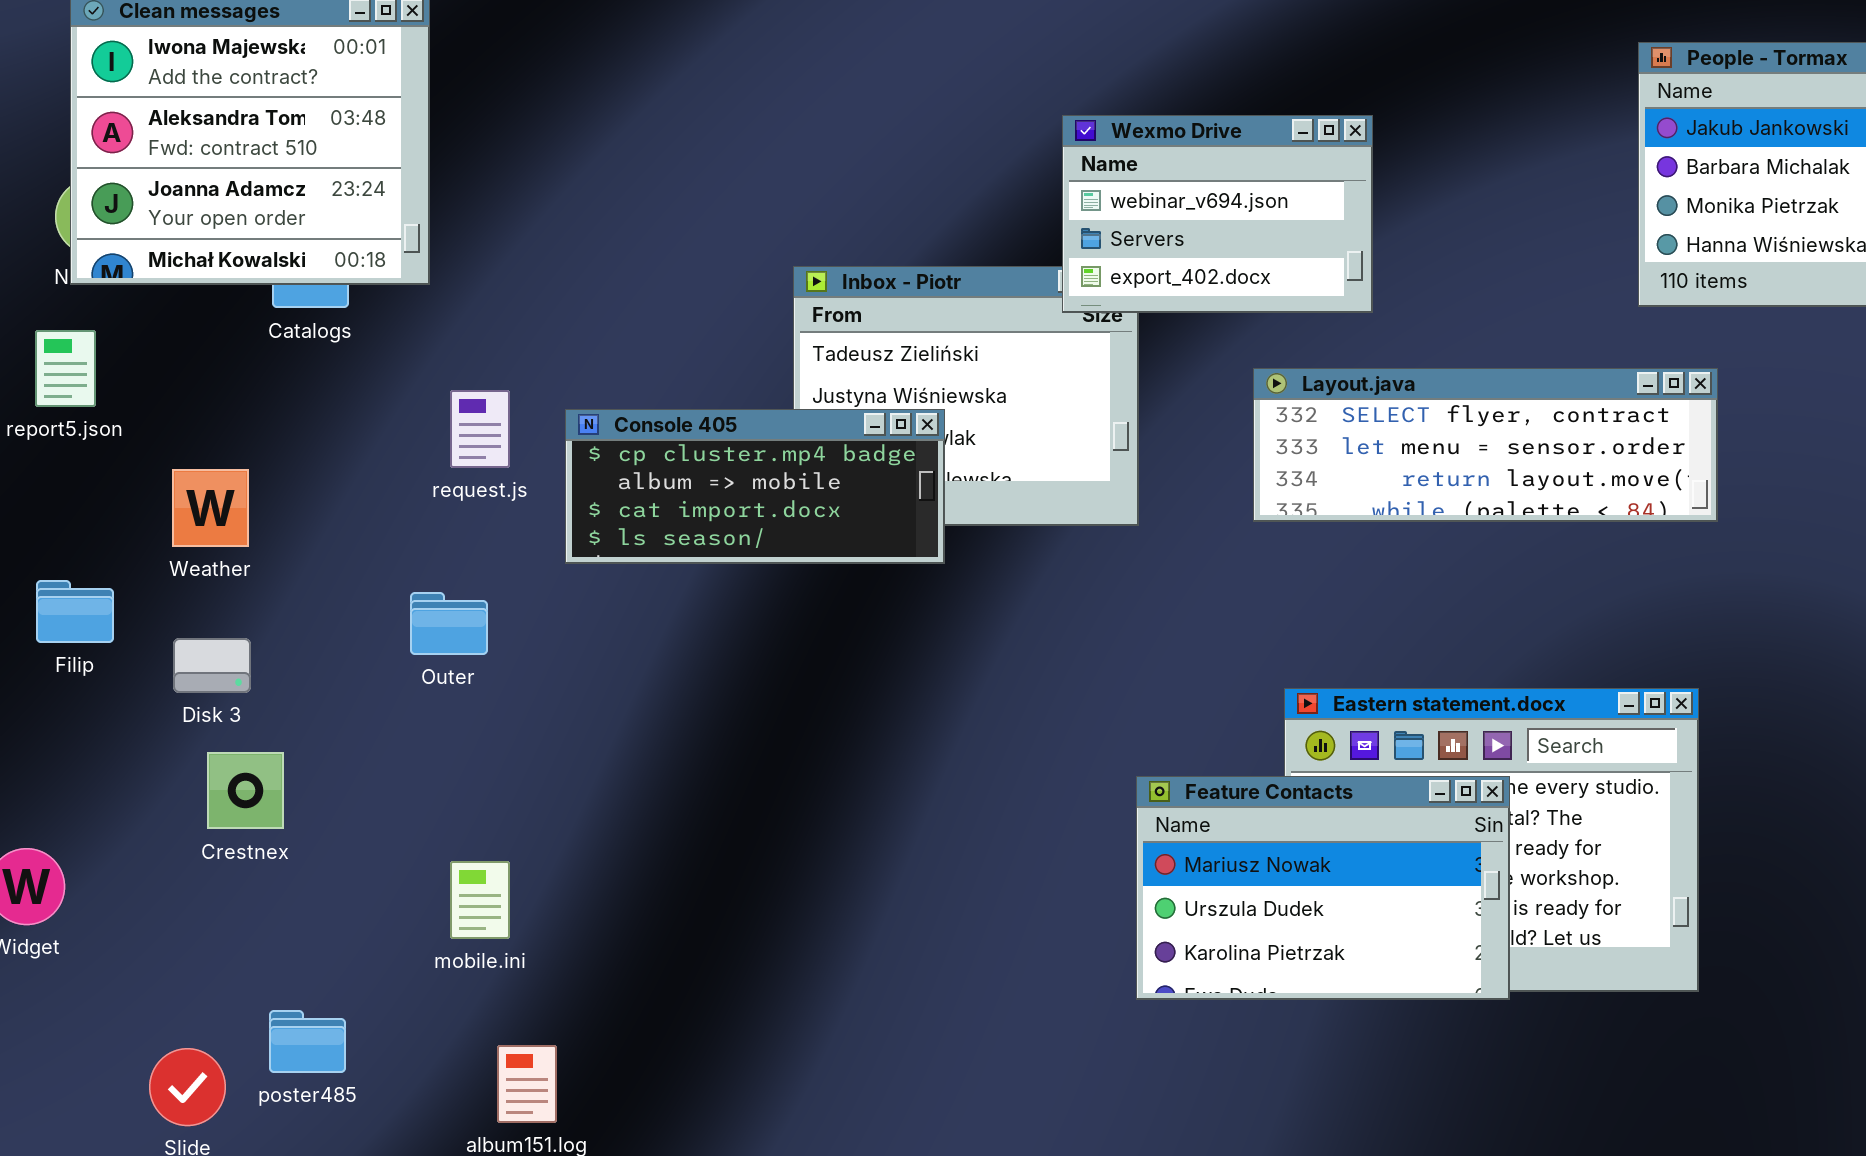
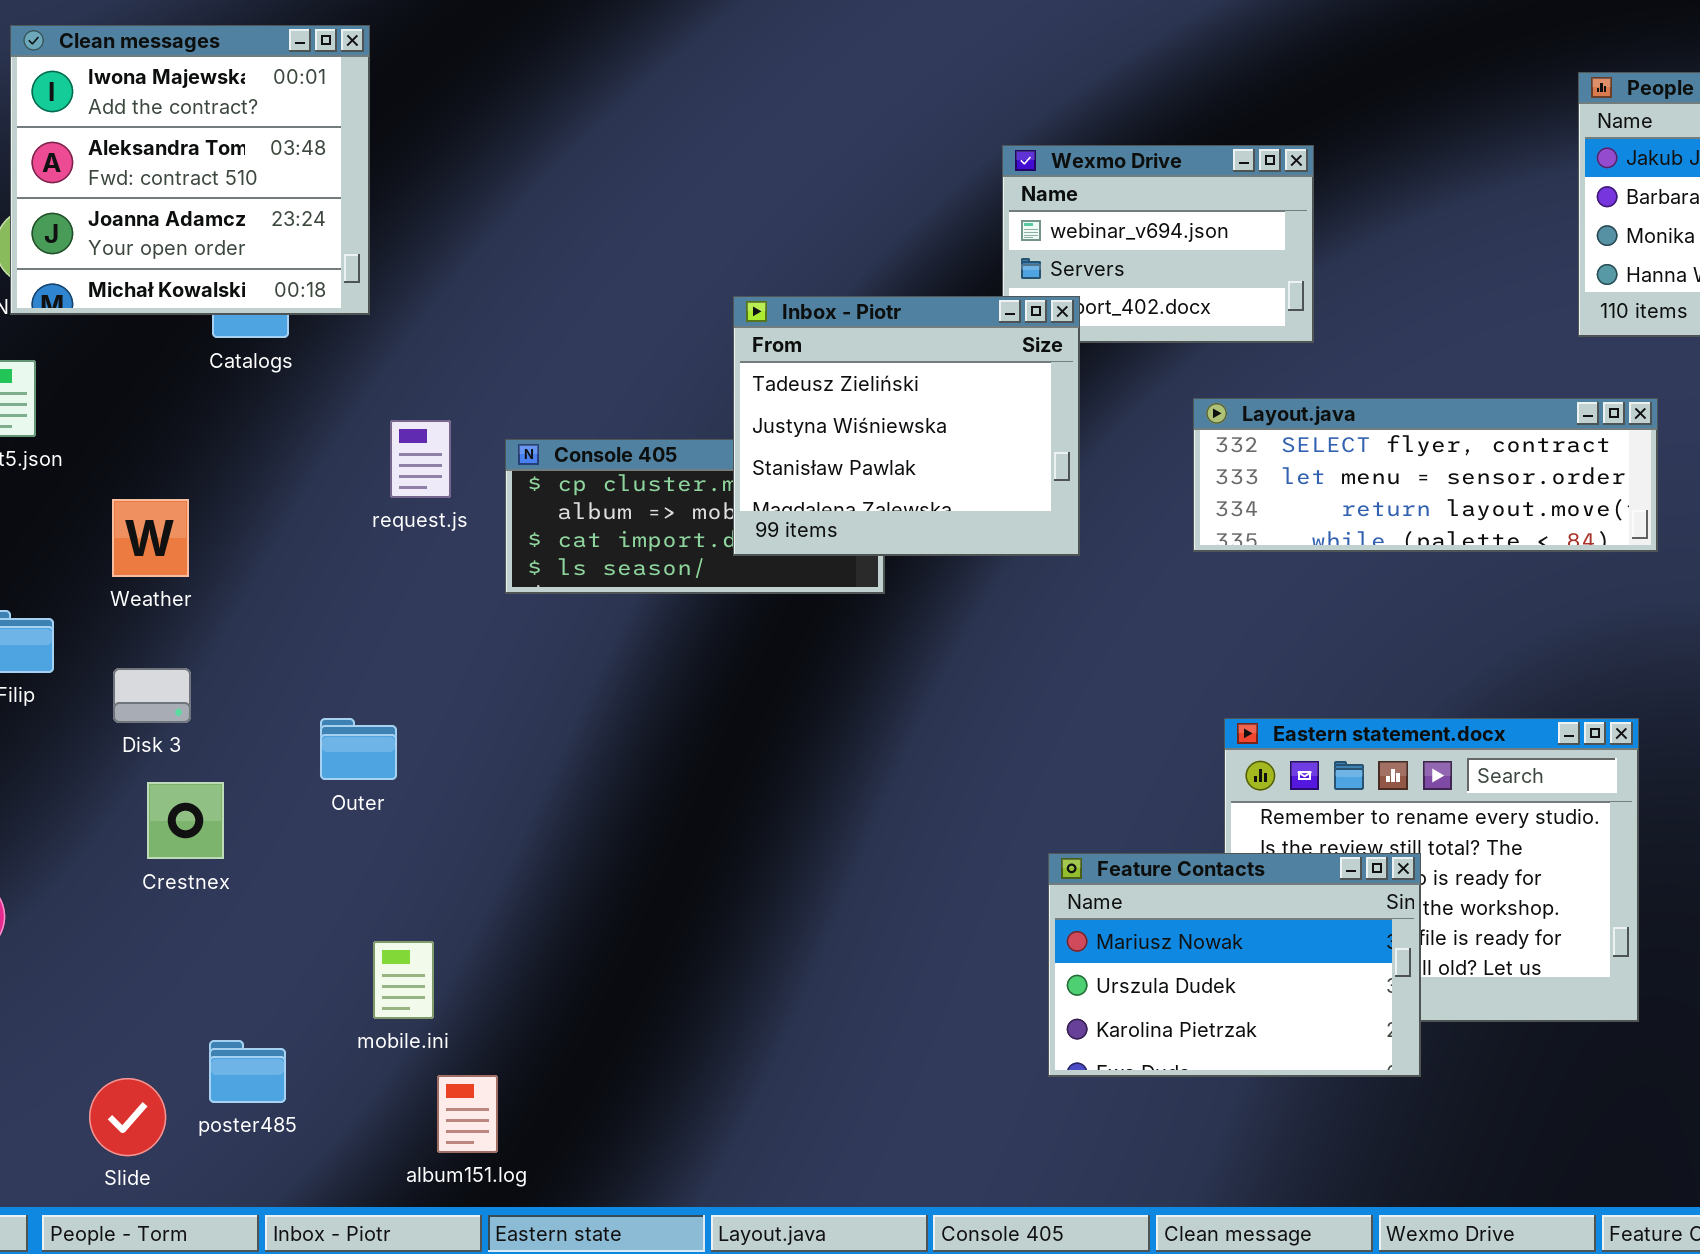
Inbox - Piotr: [793,266,1139,526] -> [733,296,1080,556], raised
Outer: [410,592,488,655] -> [320,718,397,780], moved
Feature Contacts: [1136,776,1510,1000] -> [1048,853,1421,1077], moved
mobile.ini: [450,861,510,939] -> [373,941,434,1019], moved

